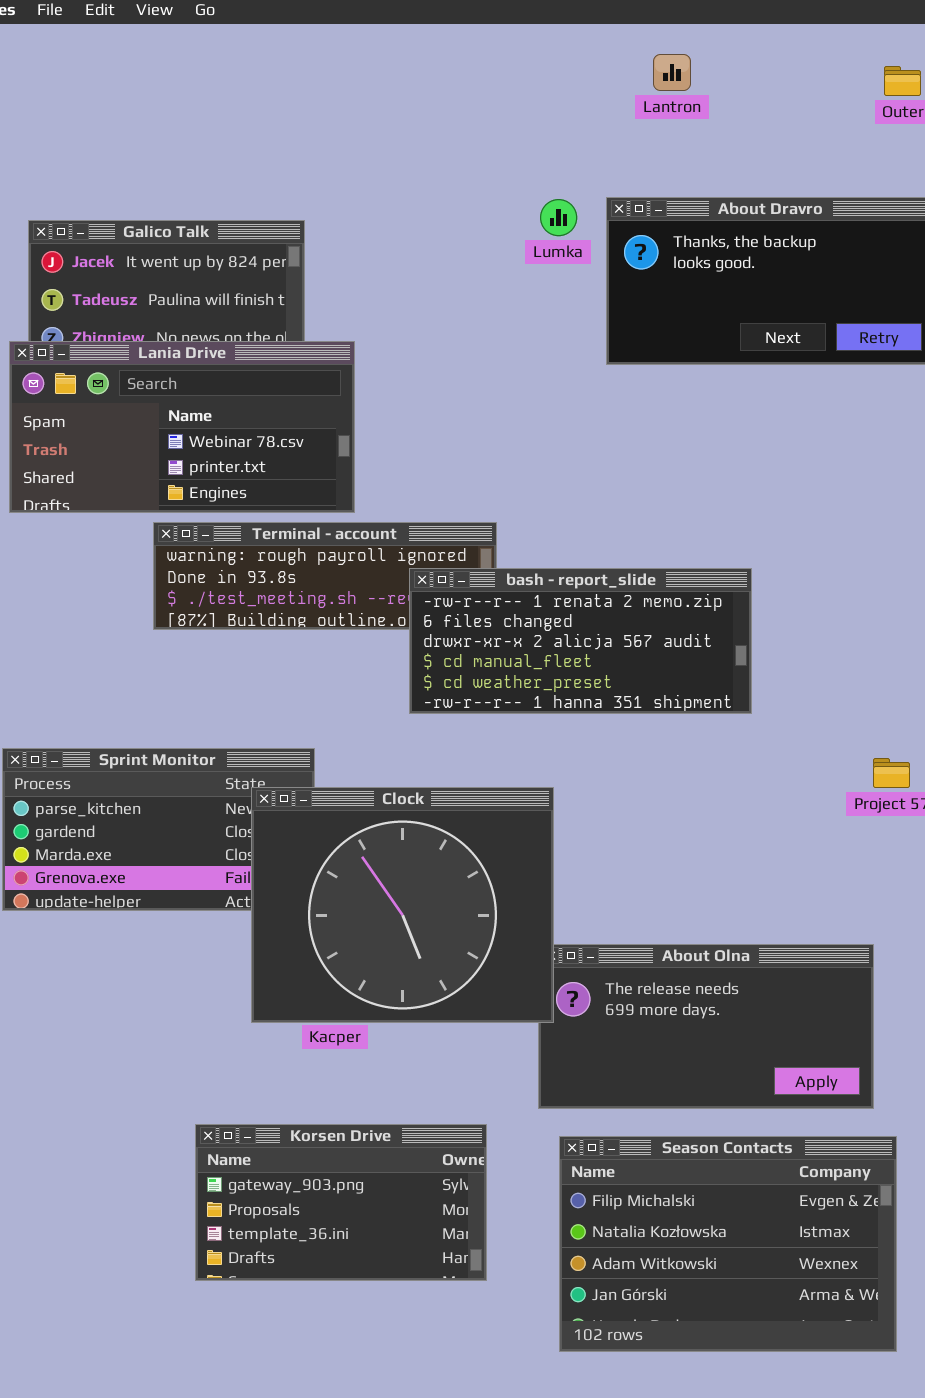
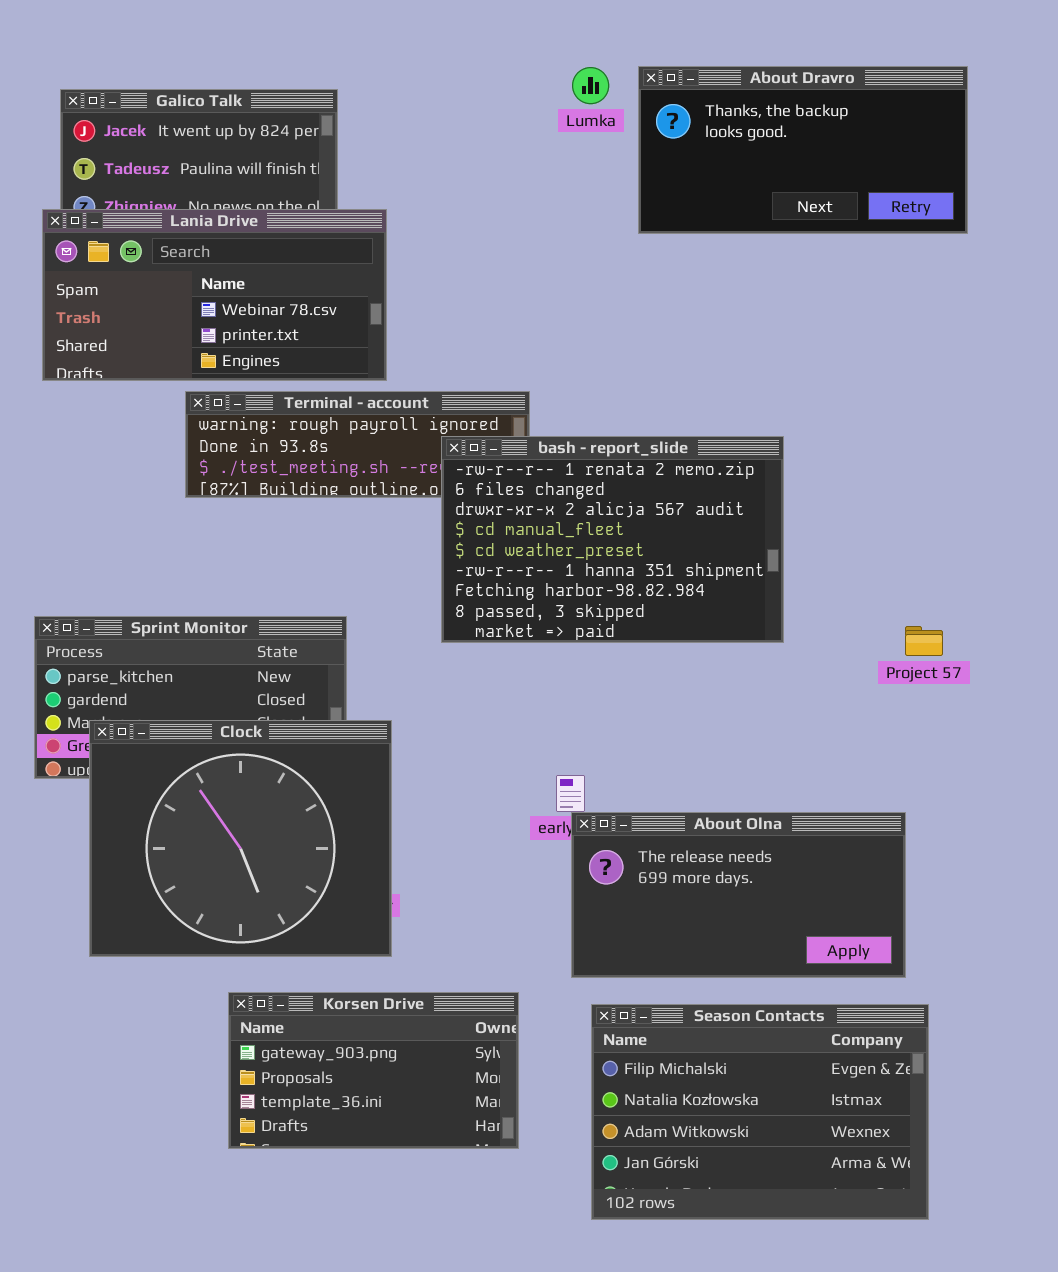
bash - report_slide: [409,568,752,714] -> [441,436,784,643], resized
Clock: [251,787,554,1023] -> [89,720,392,957], moved

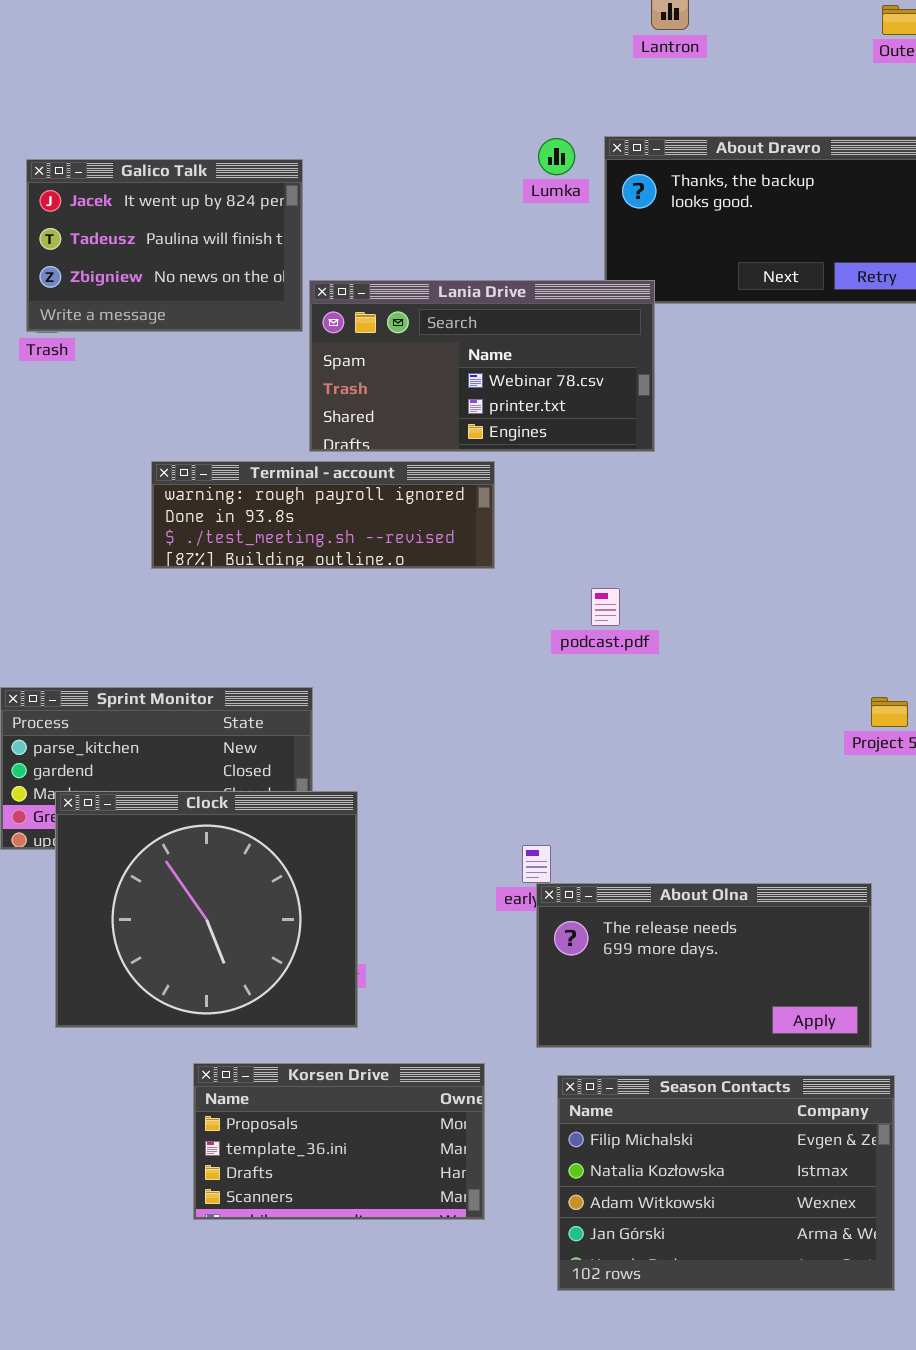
Lania Drive: [42,209,387,381] -> [309,280,655,452], moved
bash - report_slide: [441,436,784,643] -> none, closed
Korsen Drive: [228,992,519,1149] -> [193,1063,485,1220], scrolled down 1 row

